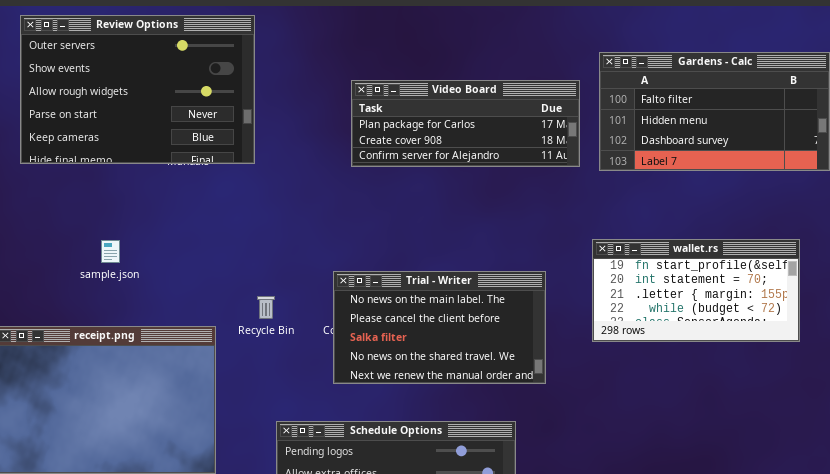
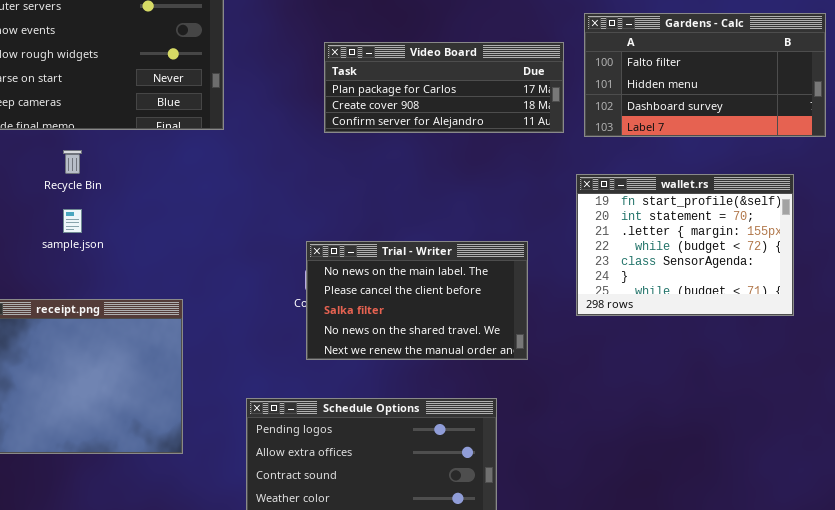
wallet.rs: [592,239,800,342] -> [576,174,794,316], resized
Recycle Bin: [257,296,275,319] -> [63,150,82,174], moved

